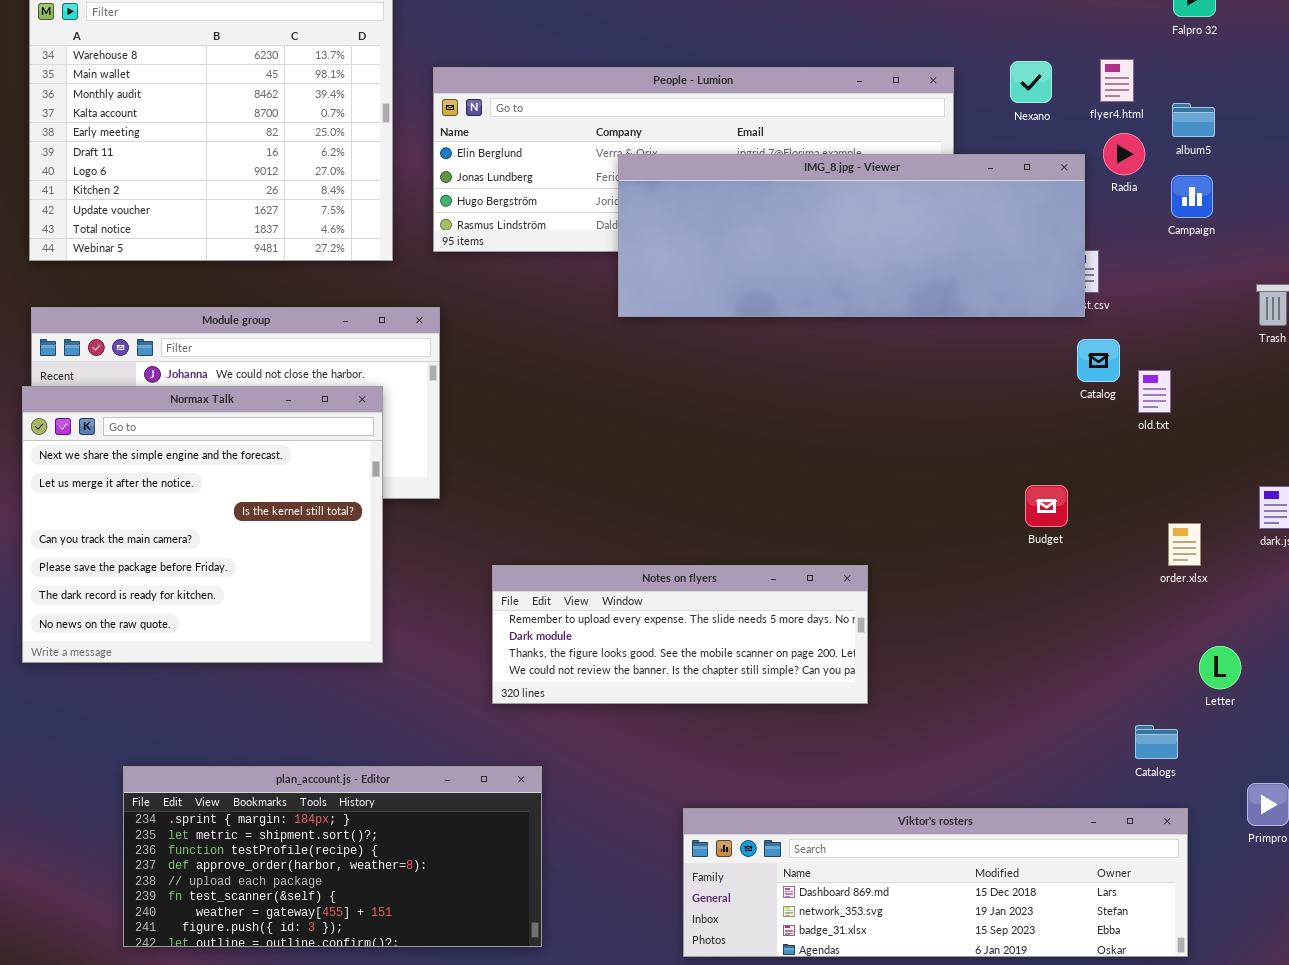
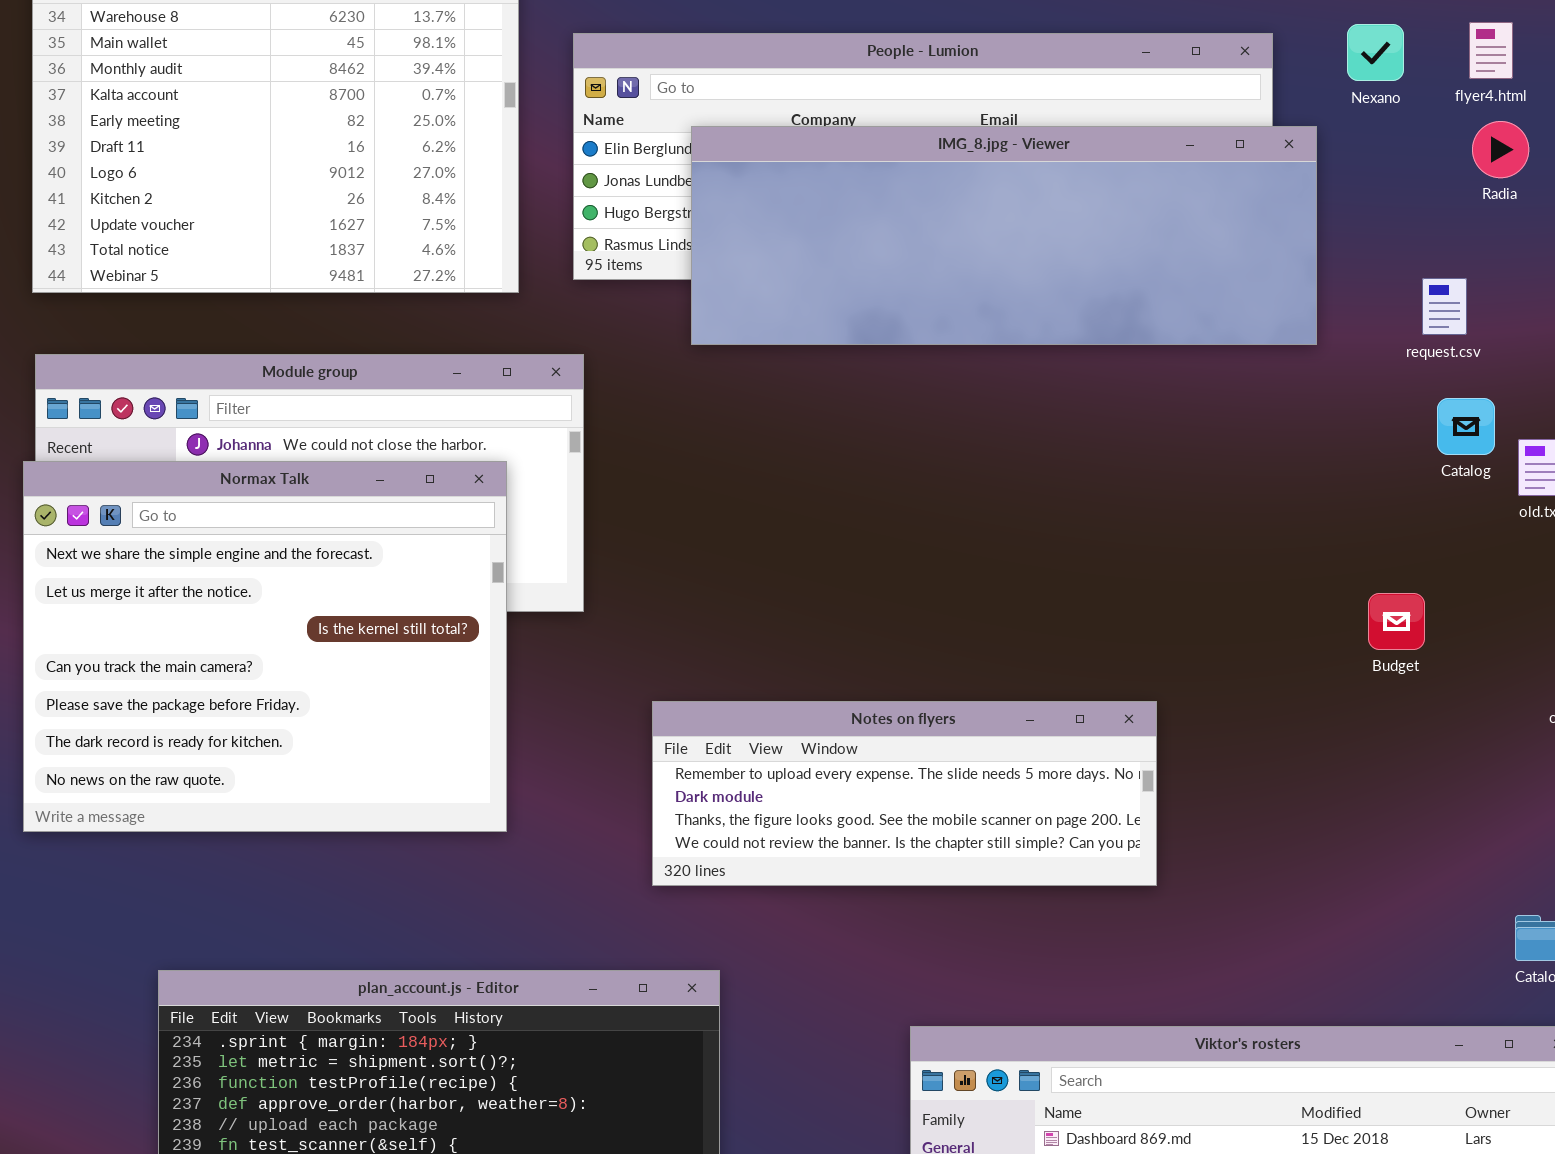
IMG_8.jpg - Viewer: [618,154,1085,317] -> [691,126,1317,345], moved

